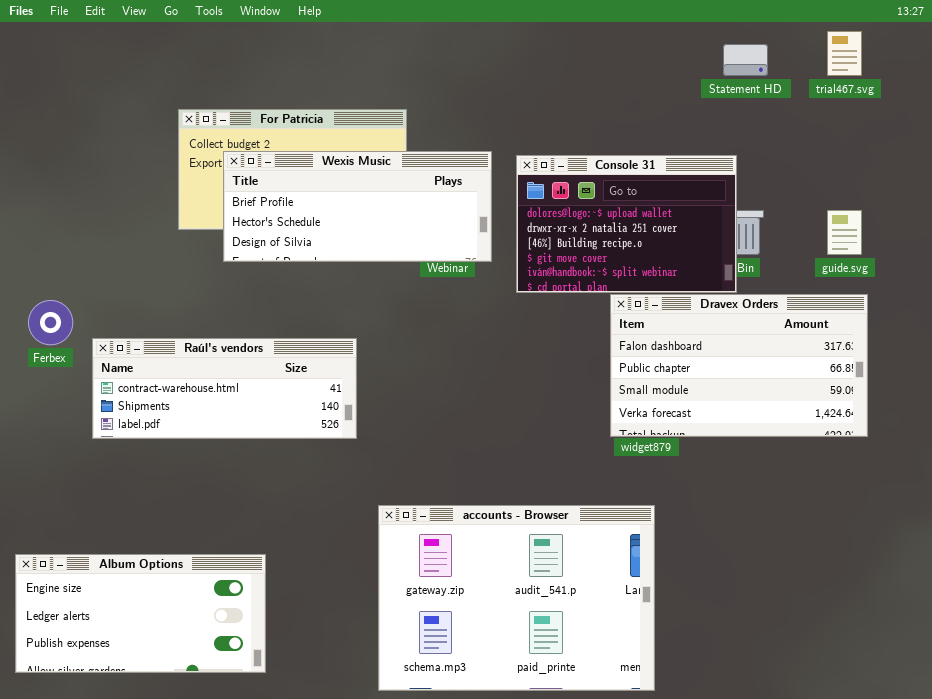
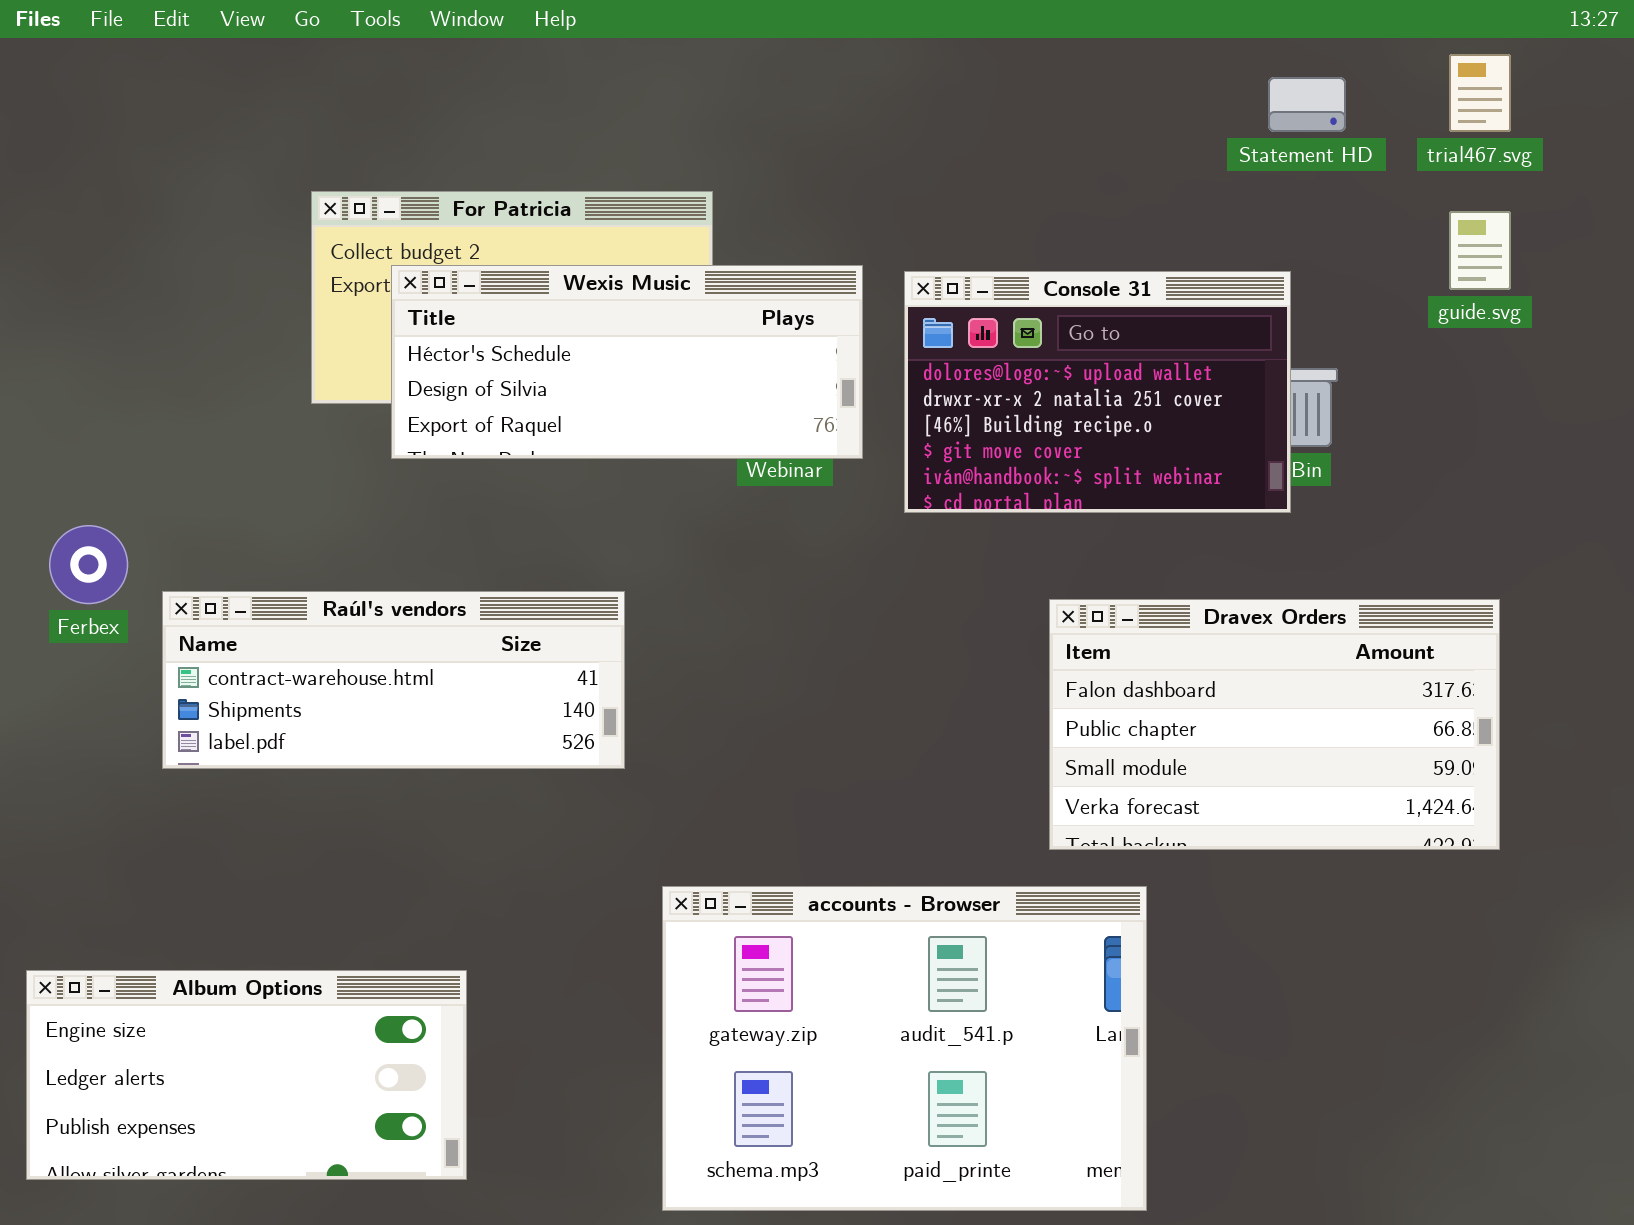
Wexis Music: [223,151,492,262] -> [391,265,863,459], scrolled down 1 row
guide.svg: [827,210,862,255] -> [1449,211,1511,290], moved
Dravex Orders: [610,294,868,437] -> [1049,599,1500,850], moved

